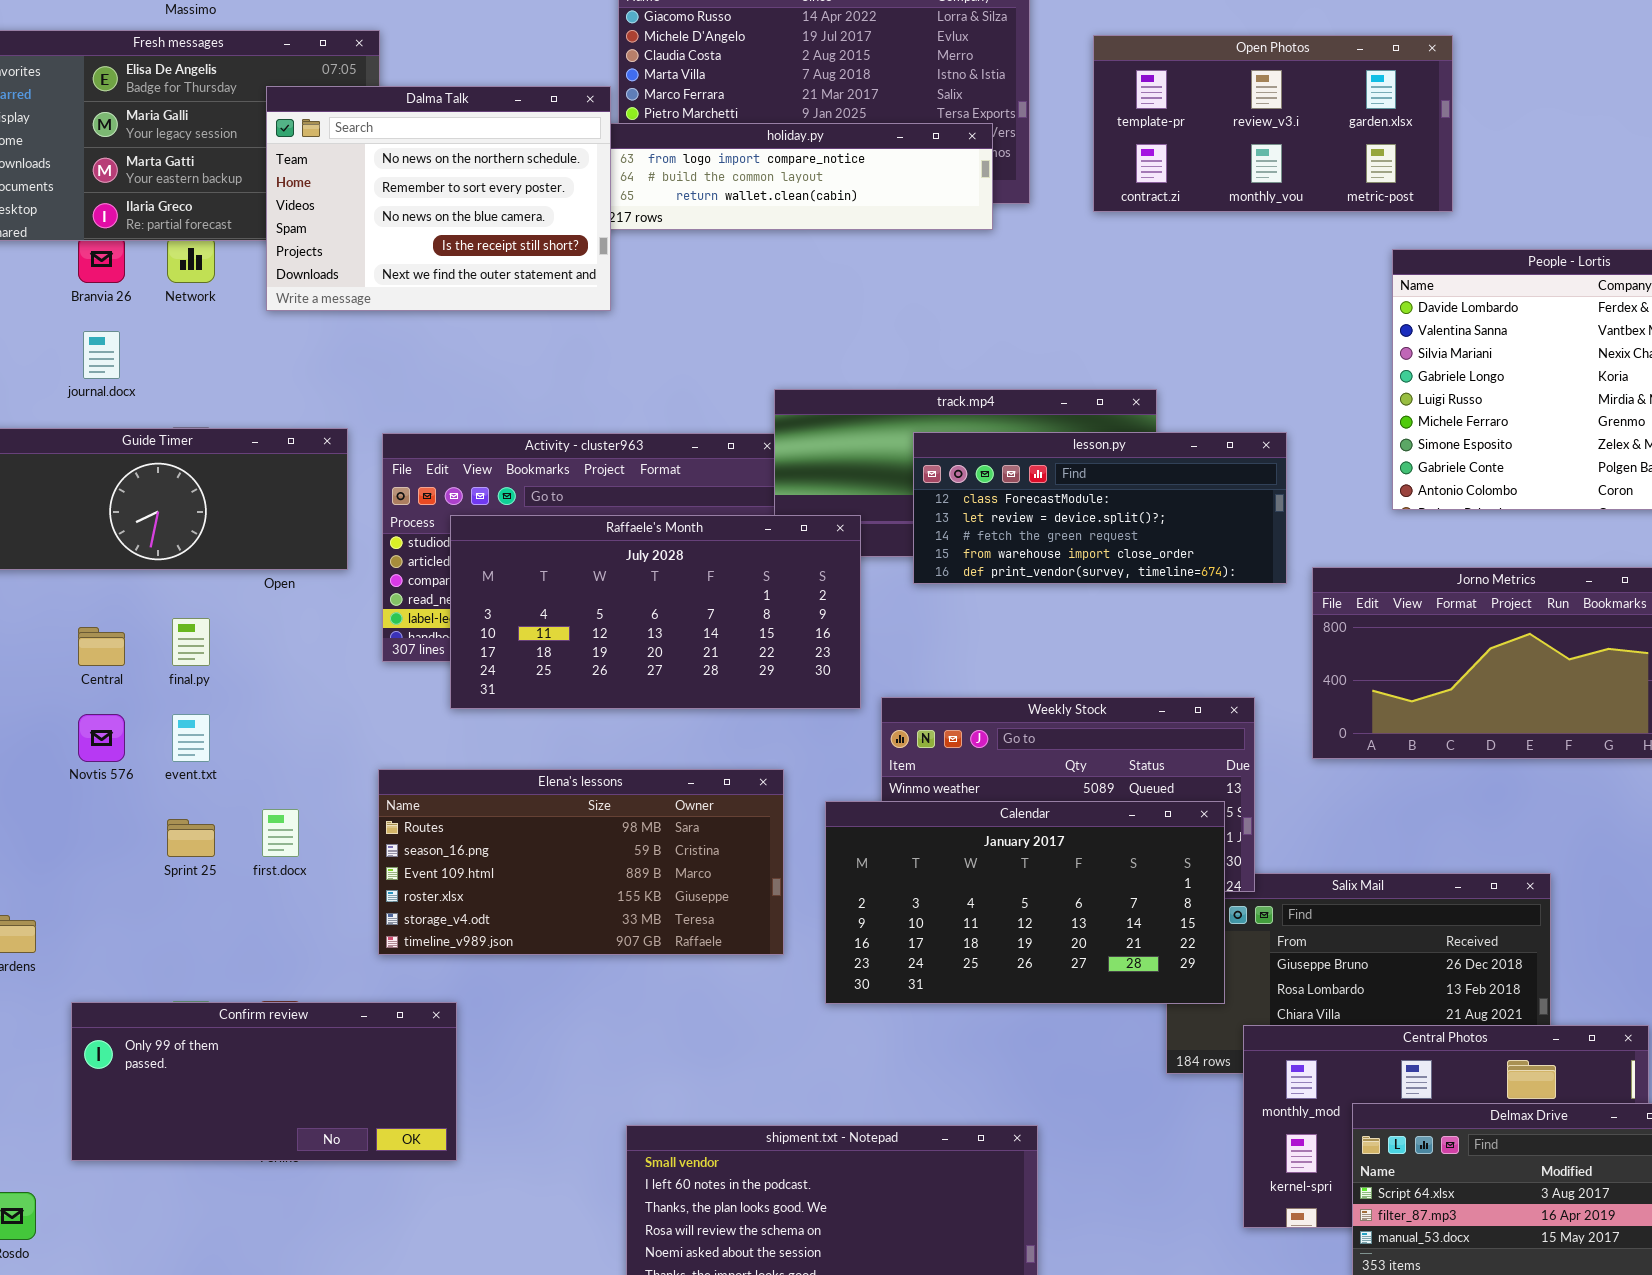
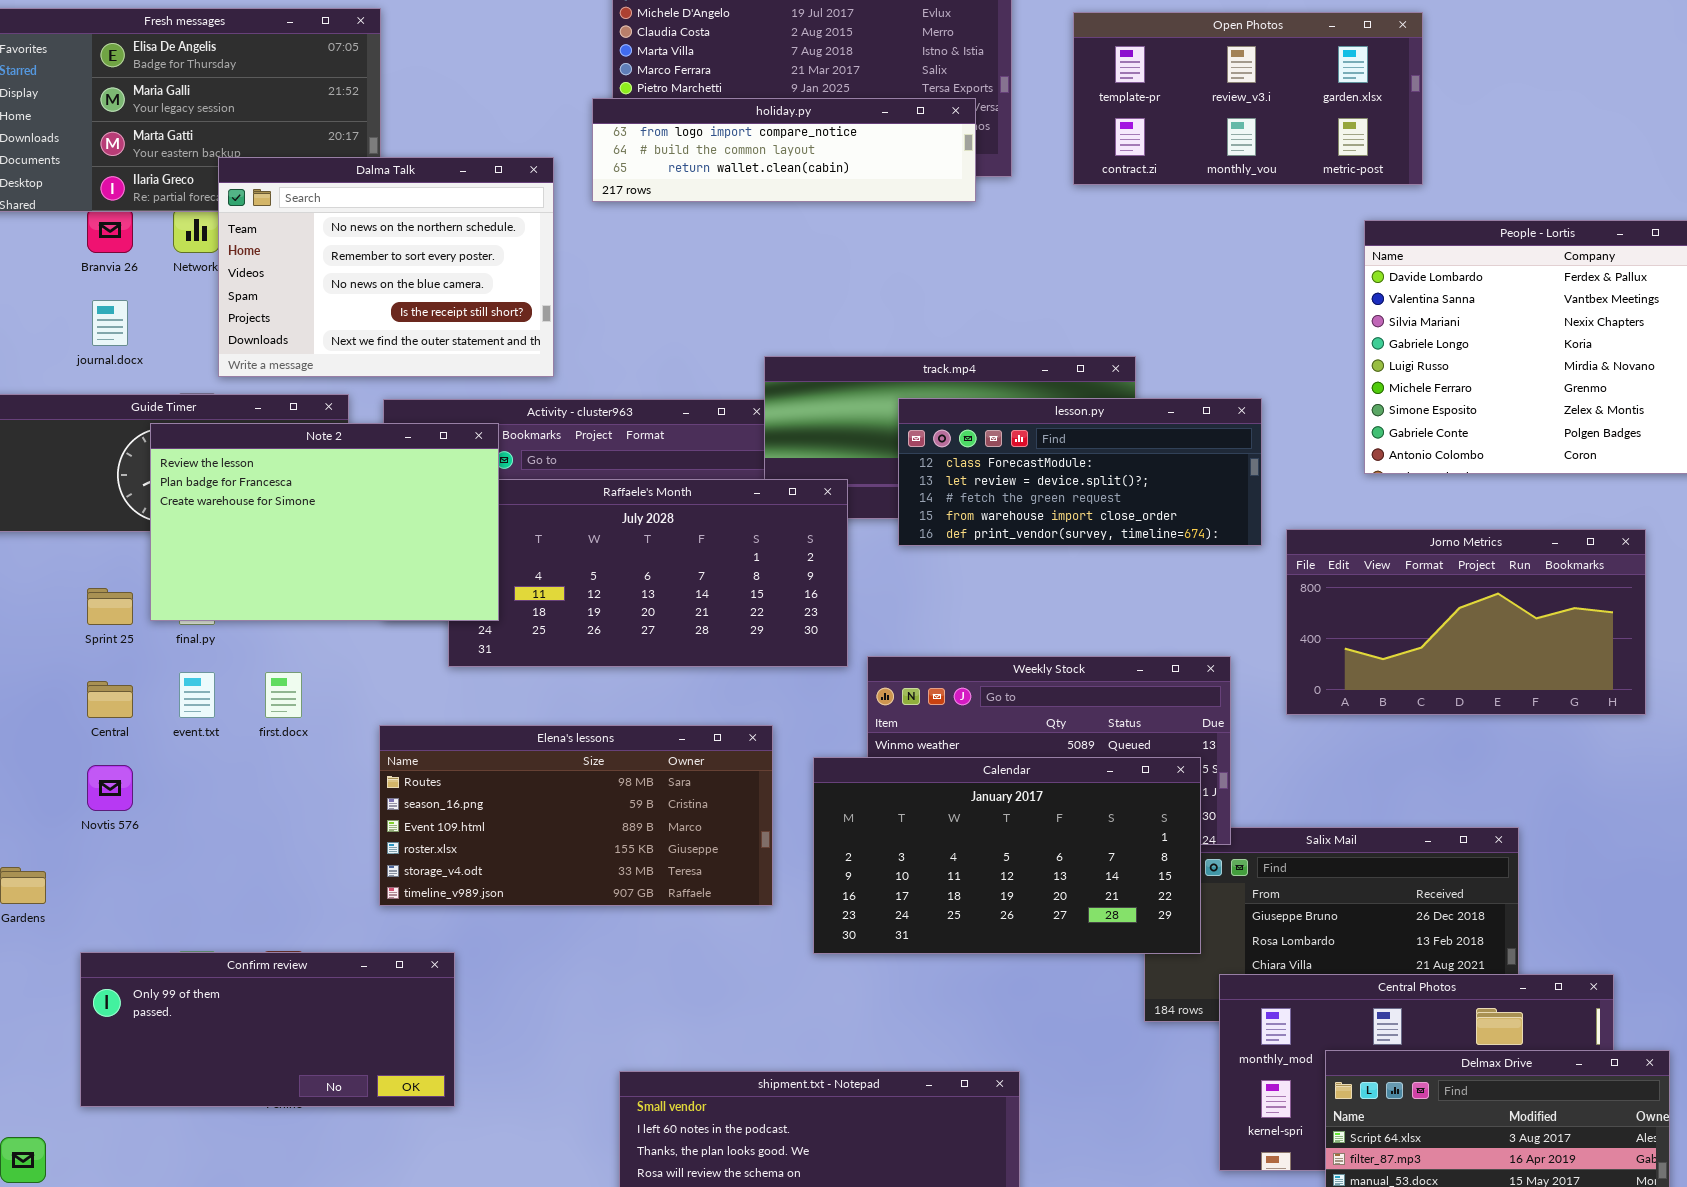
Dalma Talk: [266,86,611,311] -> [218,157,554,377], moved
Note 2: none -> [150,423,499,621], opened
Central: [78,627,125,666] -> [87,681,133,718], moved
Novtis 576: [78,714,125,762] -> [87,765,133,811], moved
first.docx: [262,809,299,857] -> [265,672,302,718], moved
Sprint 25: [167,819,215,857] -> [87,588,133,625], moved

